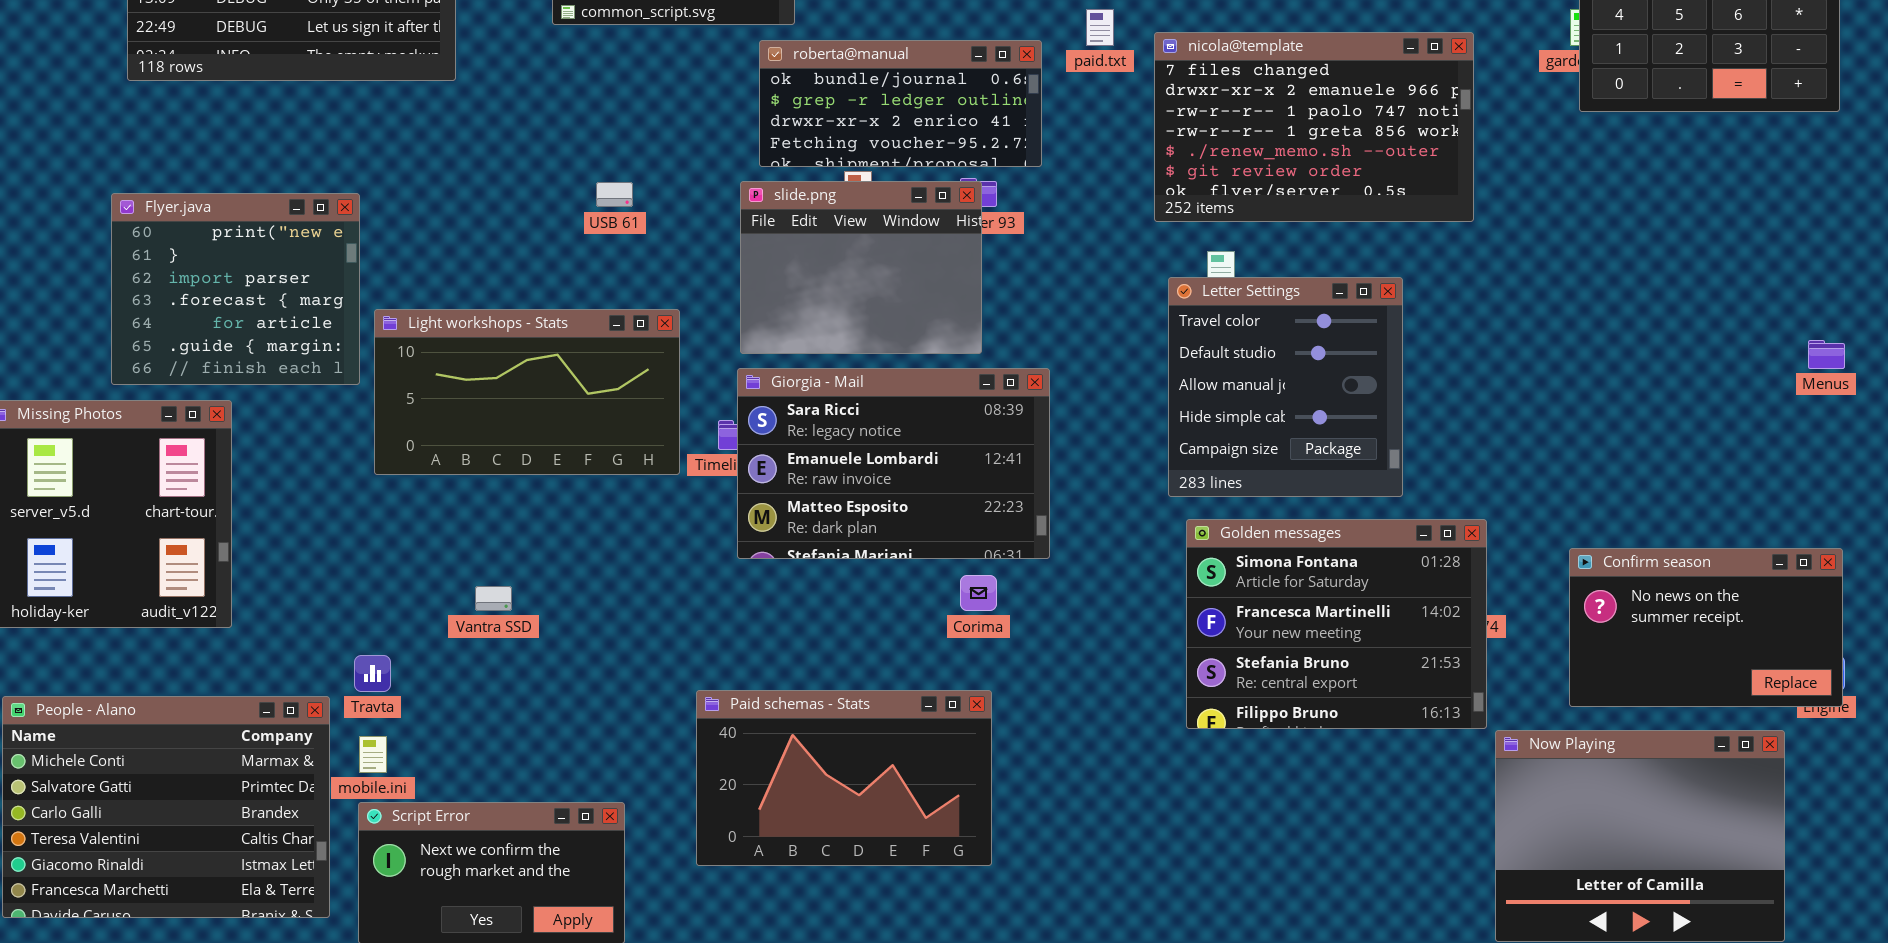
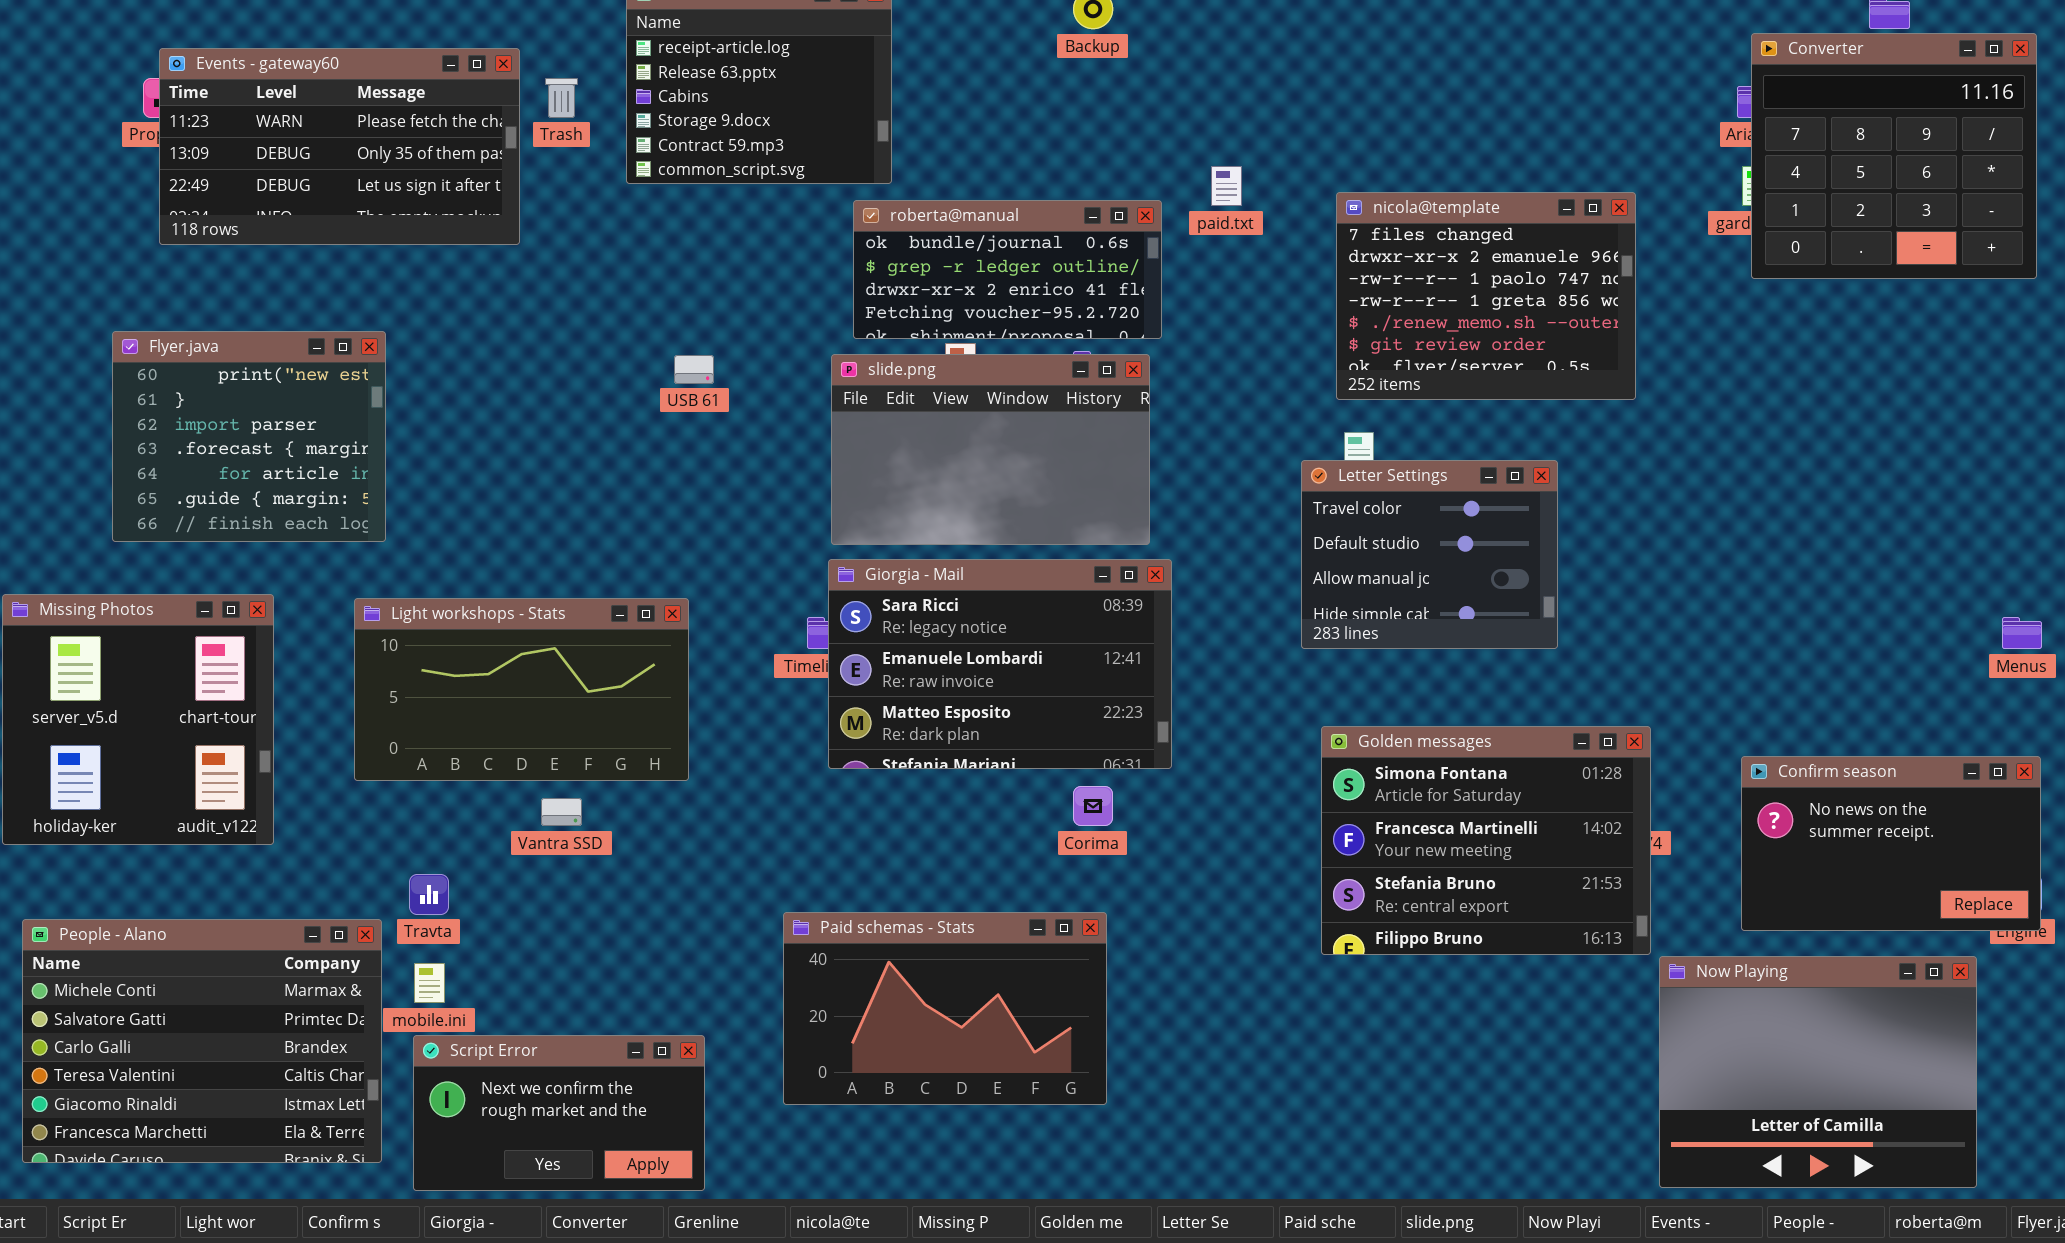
nicola@template: [1154,32,1474,222] -> [1336,192,1636,400], resized
slide.png: [740,181,982,354] -> [831,354,1150,545], resized
Flyer.java: [111,193,360,385] -> [112,331,386,542], moved
Letter Settings: [1168,277,1403,497] -> [1301,460,1558,649], resized
Light workshops - Stats: [374,309,680,475] -> [354,598,689,781], moved
Menus: [1808,340,1845,369] -> [2002,617,2042,649], moved

